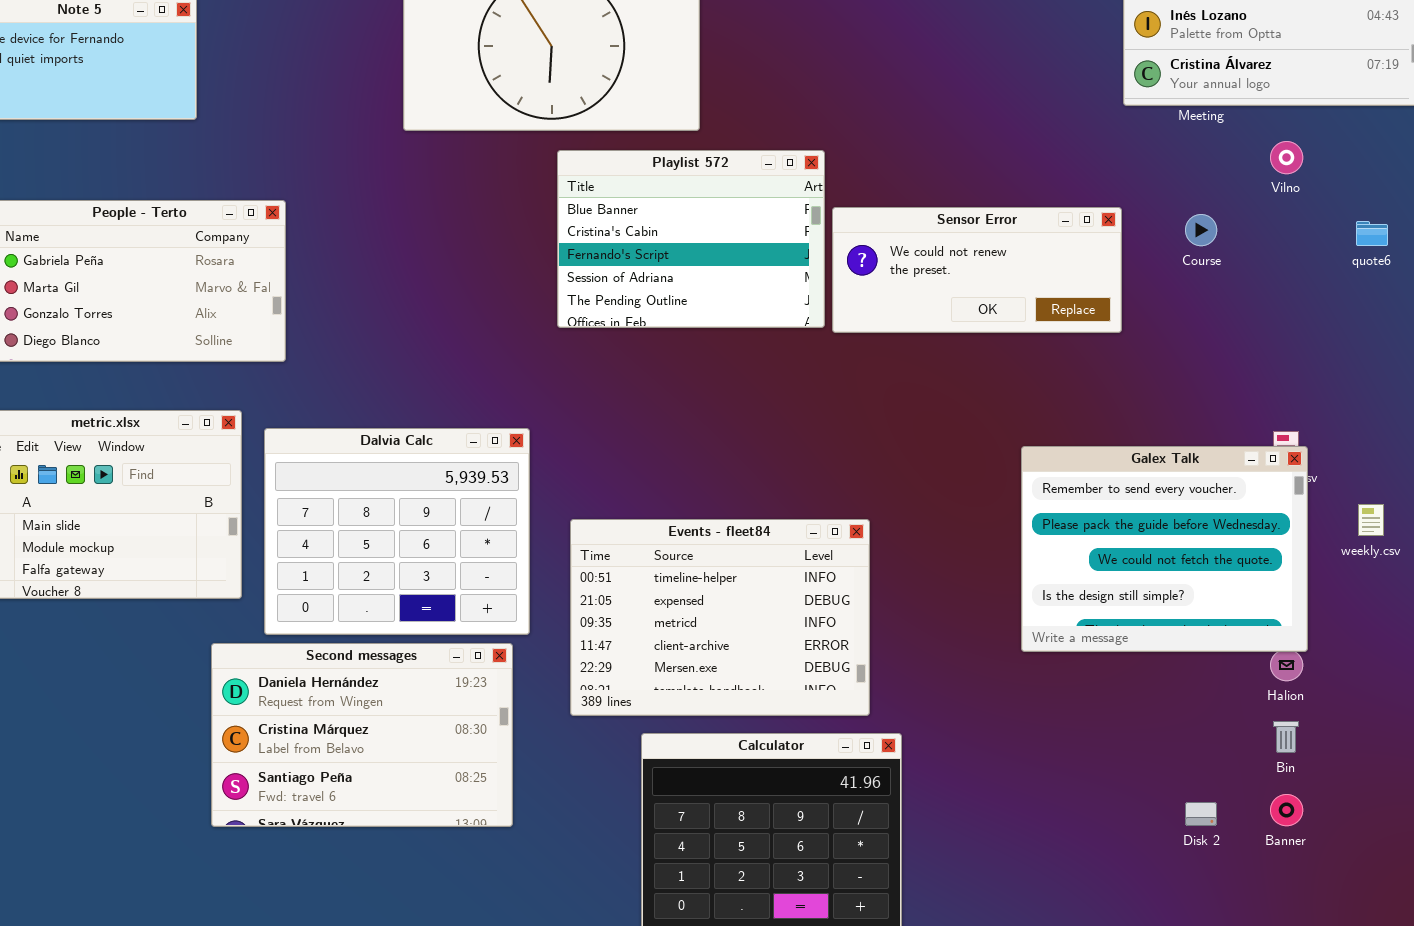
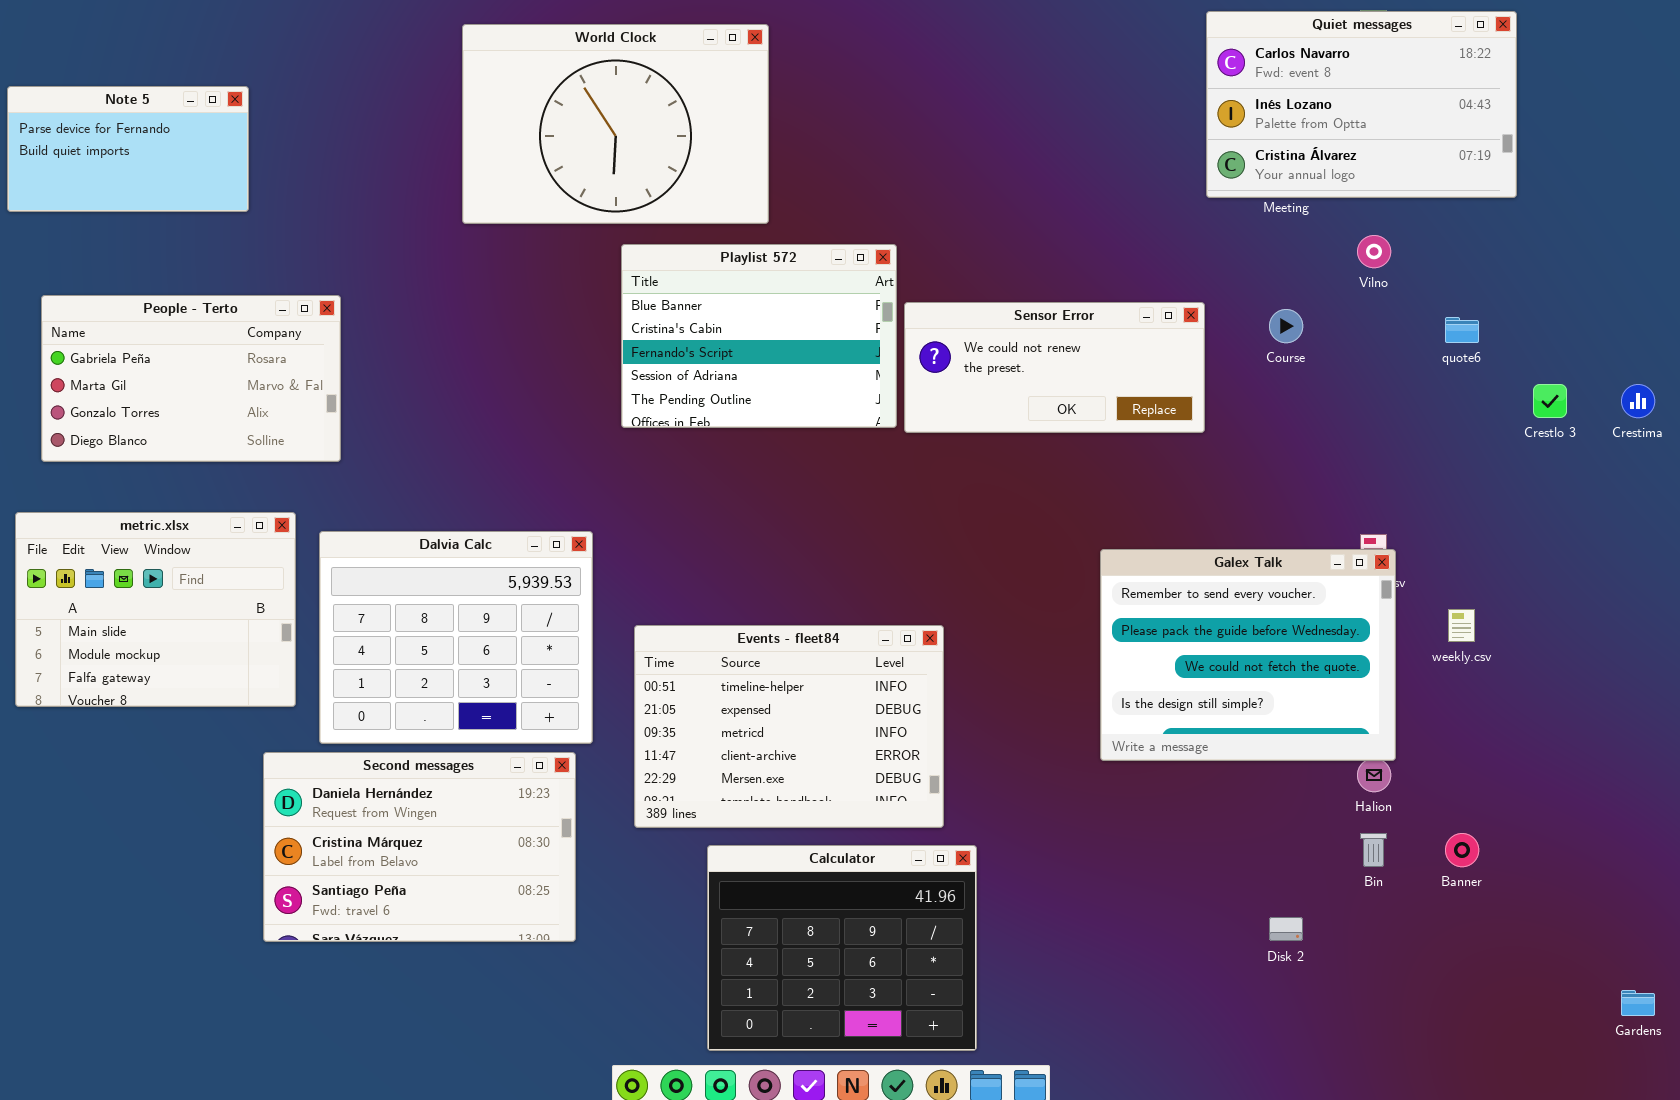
Banner: [1270,794,1303,826] -> [1445,833,1479,867], moved

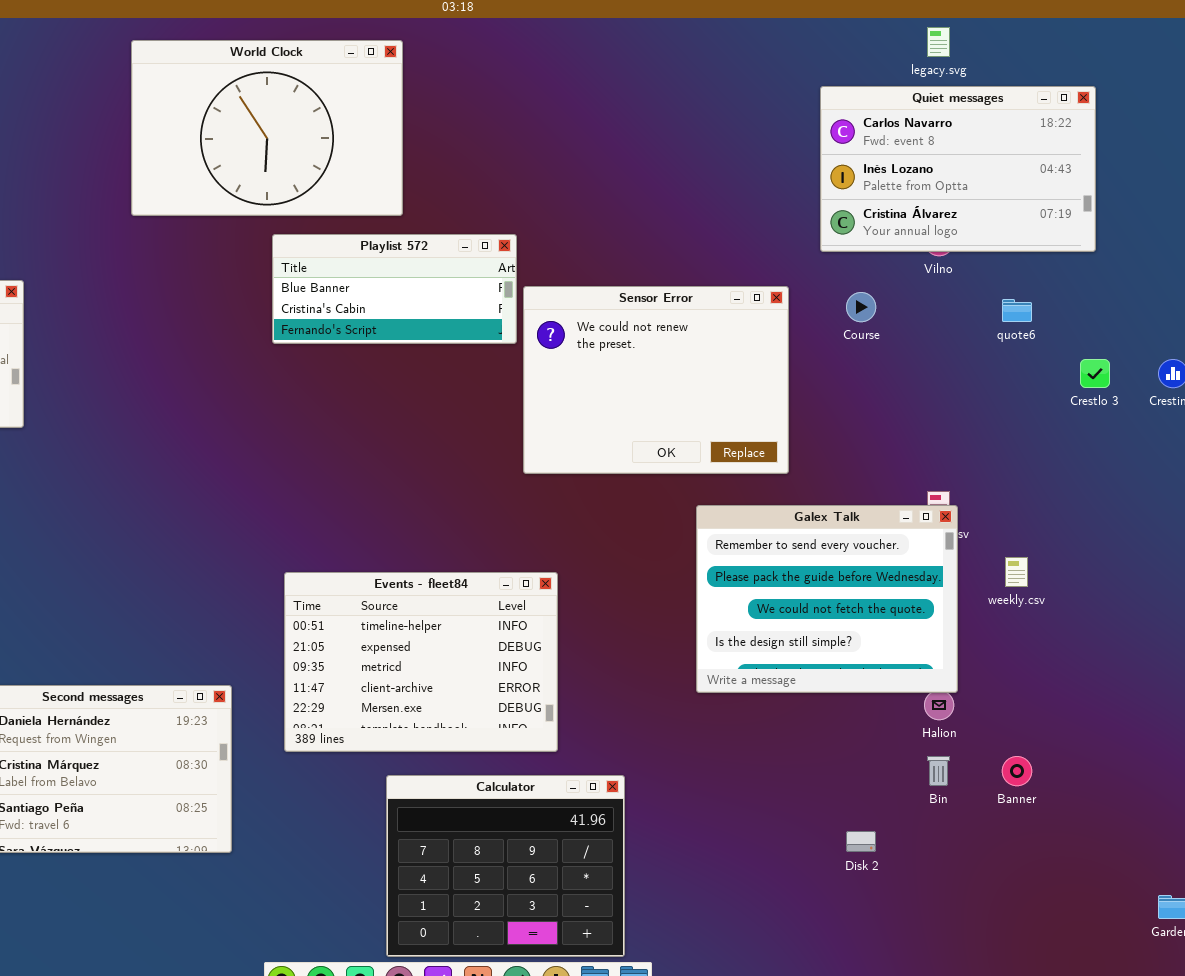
Quiet messages: [1206,11,1517,198] -> [820,86,1096,252], moved
Playlist 572: [621,244,897,428] -> [272,234,517,344], resized
Sensor Error: [904,302,1205,433] -> [523,286,789,474], resized
Dalvia Calc: [319,531,593,744] -> none, closed
Calculator: [707,845,977,1051] -> [386,775,625,957], moved

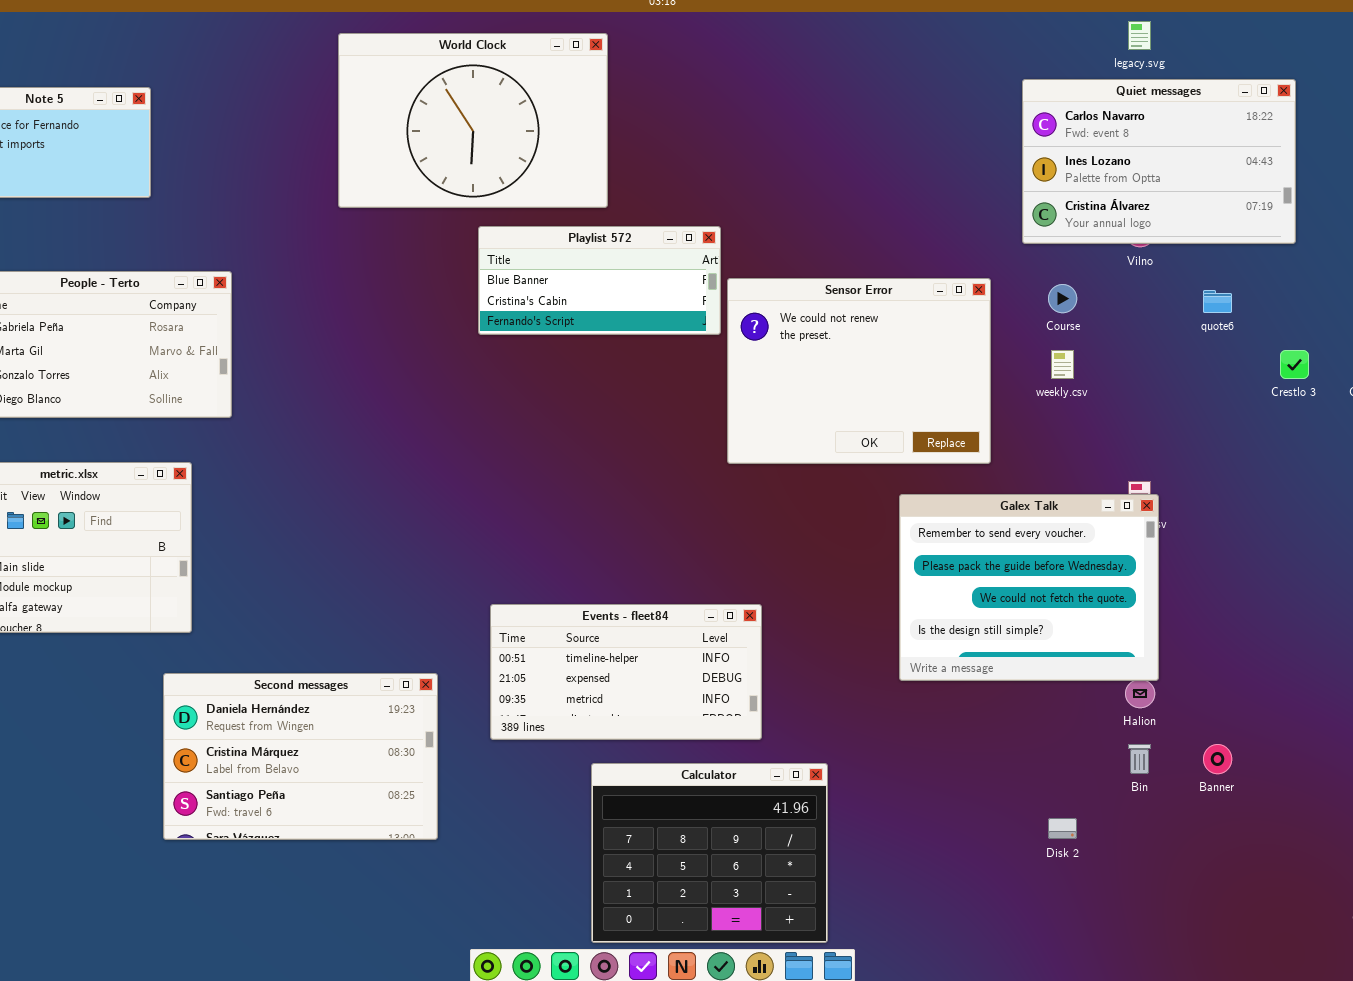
weekly.csv: [1005,557,1028,587] -> [1051,350,1074,379], moved
Events - fleet84: [284,572,558,752] -> [490,604,762,740], resized

